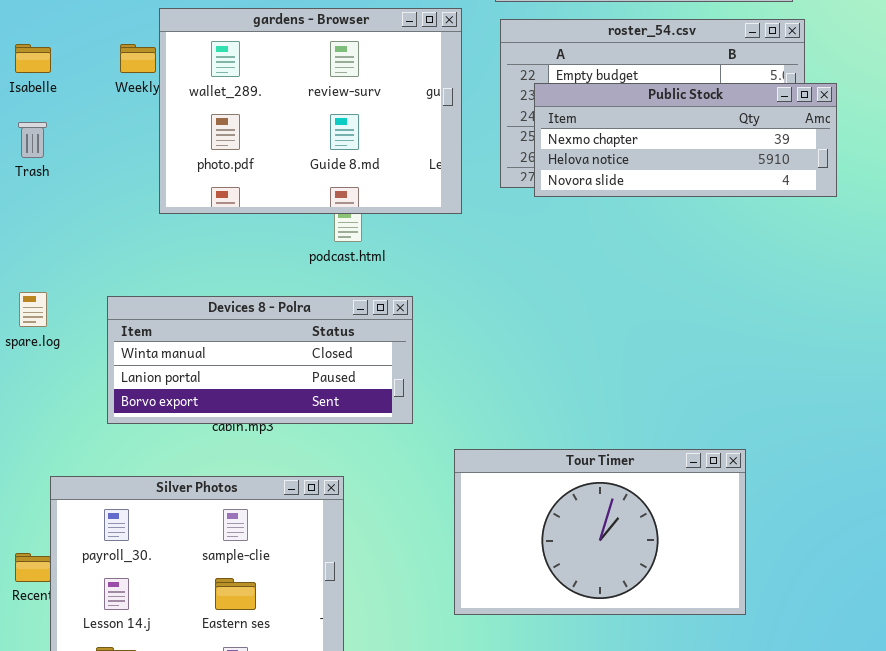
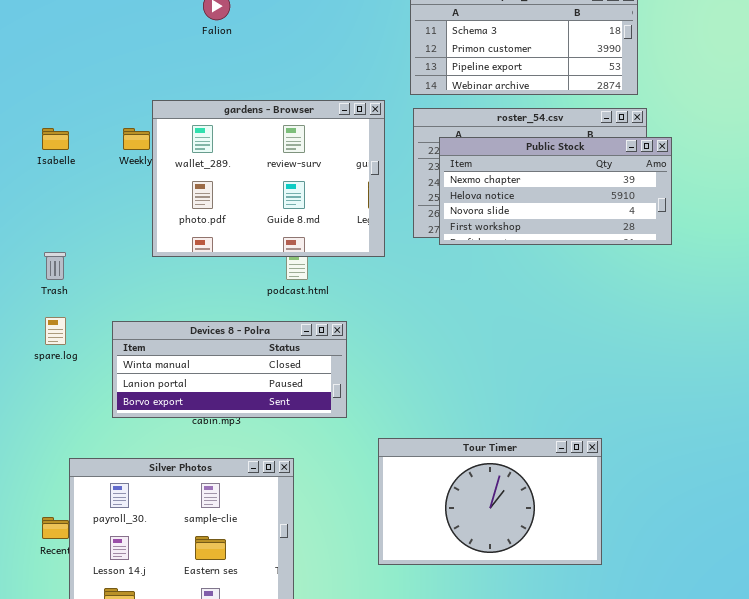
Public Stock: [534,83,837,197] -> [439,137,672,245], resized
Trash: [18,122,47,158] -> [44,252,66,280], moved

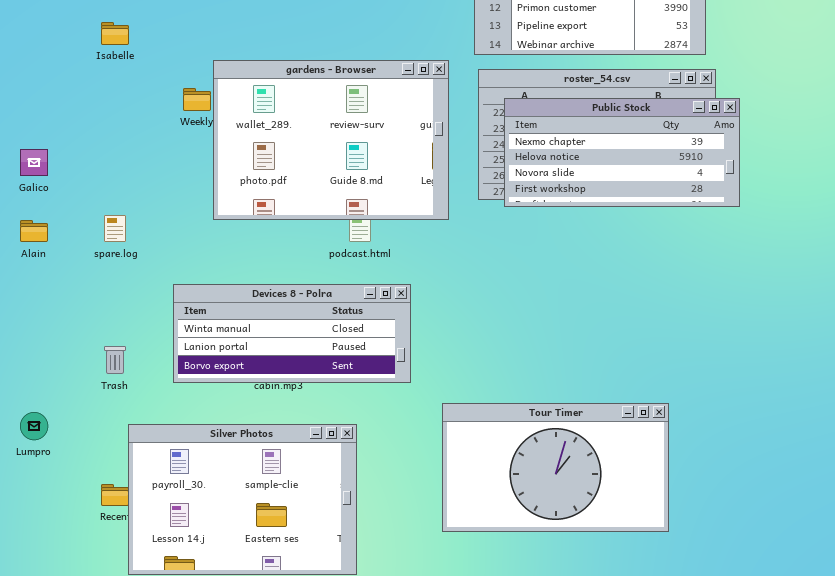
Isabelle: [42,128,69,150] -> [101,22,129,45], moved
Trash: [44,252,66,280] -> [104,346,126,374], moved
spare.log: [45,317,66,345] -> [104,215,126,242], moved

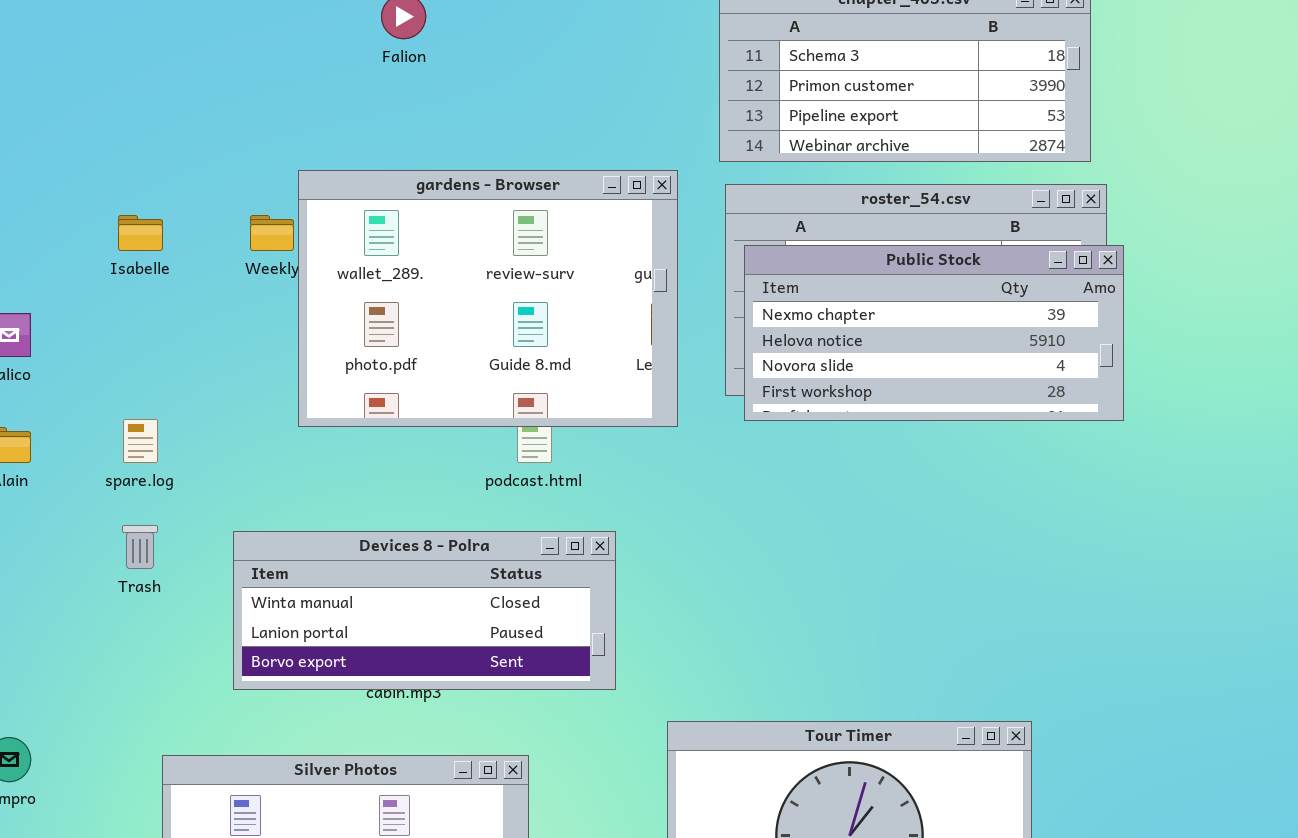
Isabelle: [101,22,129,45] -> [118,215,163,251], moved
Public Stock: [504,98,740,207] -> [744,245,1124,421], moved
Trash: [104,346,126,374] -> [122,525,158,569], moved

